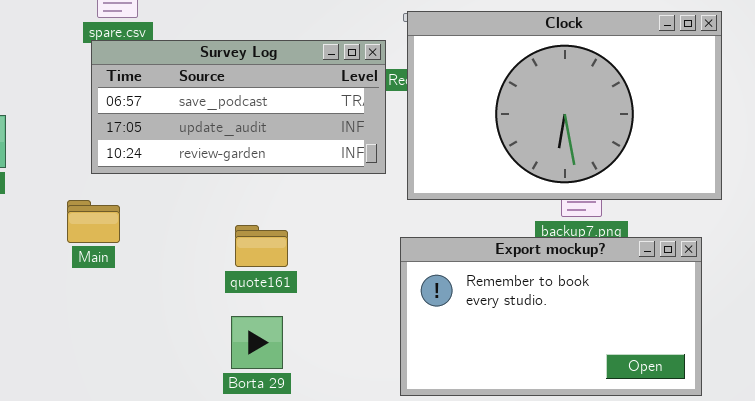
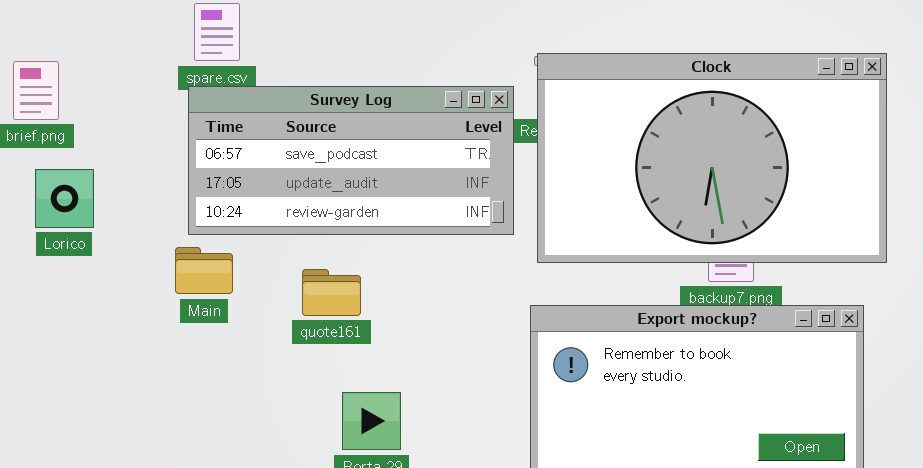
Main: [67,200,120,243] -> [175,247,233,294], moved
quote161: [235,225,288,267] -> [302,269,361,316], moved

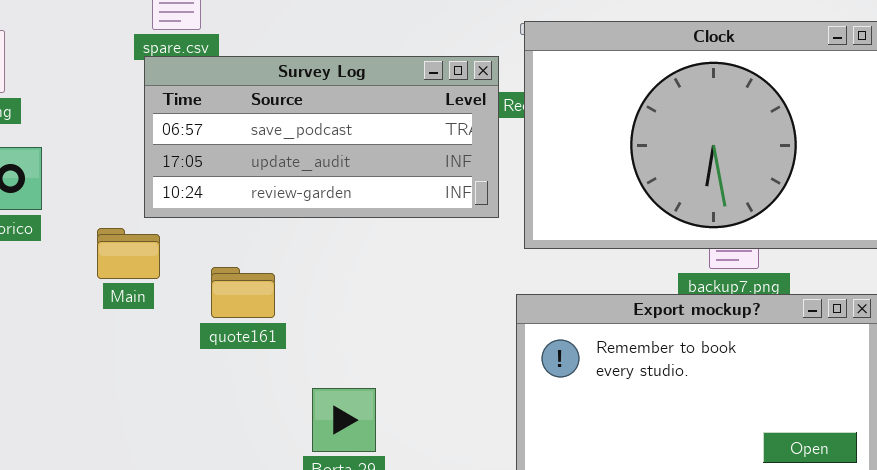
Main: [175,247,233,294] -> [97,228,160,279], moved
quote161: [302,269,361,316] -> [211,267,275,318], moved

